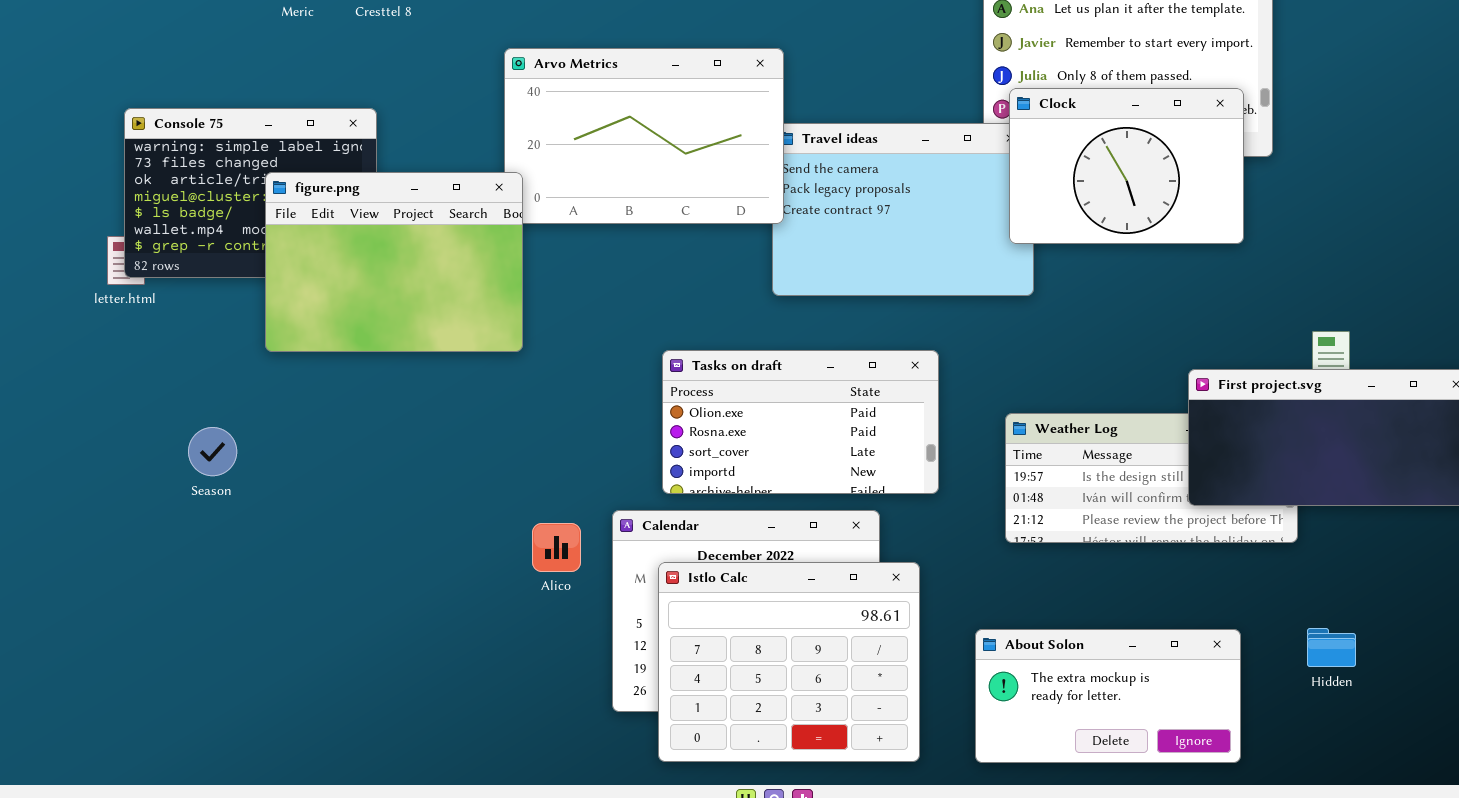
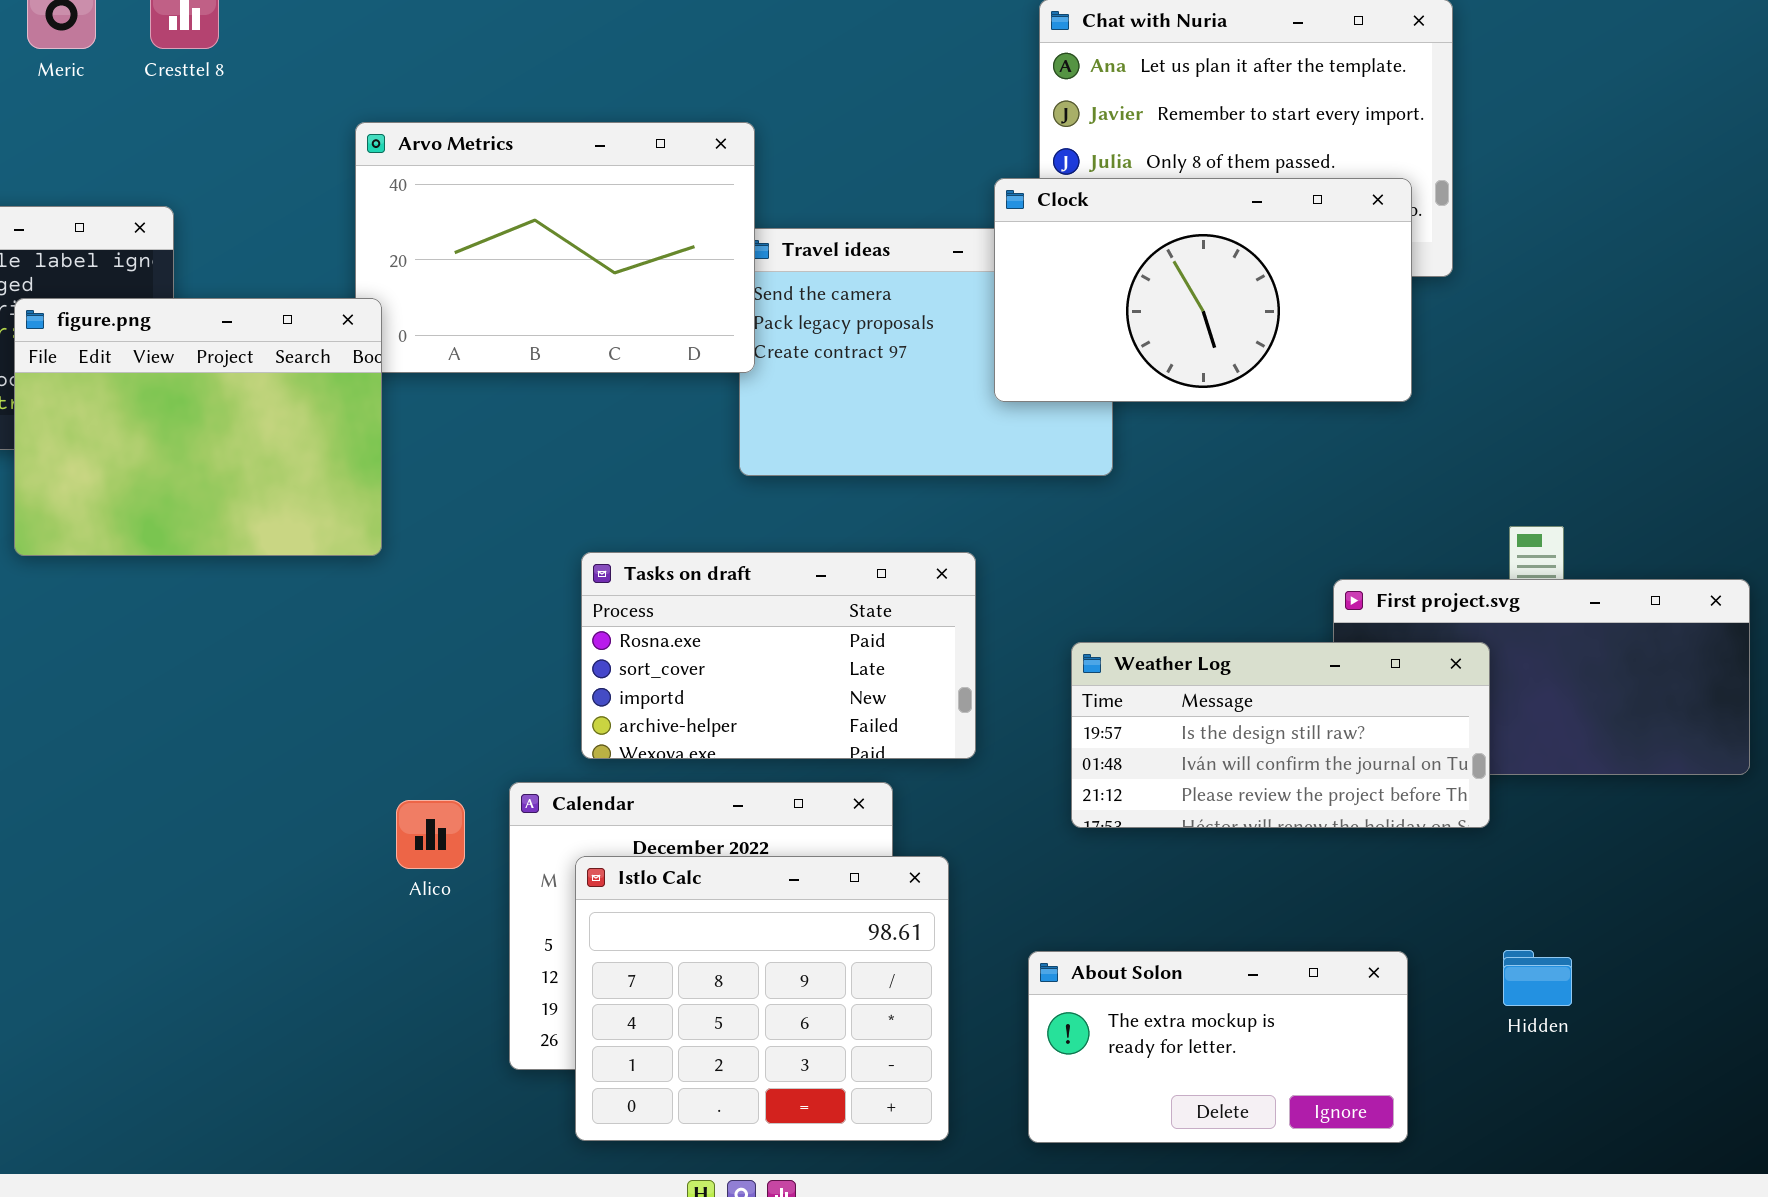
Clock: [1009,88,1244,244] -> [994,178,1412,402], resized
Tasks on draft: [662,350,939,494] -> [581,552,976,759], scrolled down 1 row
Weather Log: [1005,413,1298,543] -> [1071,642,1490,828], raised

